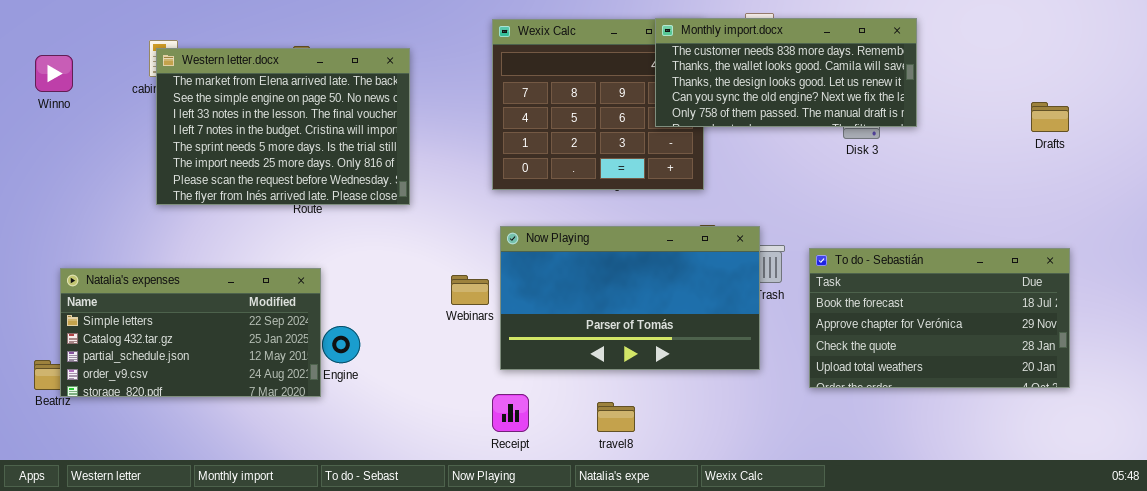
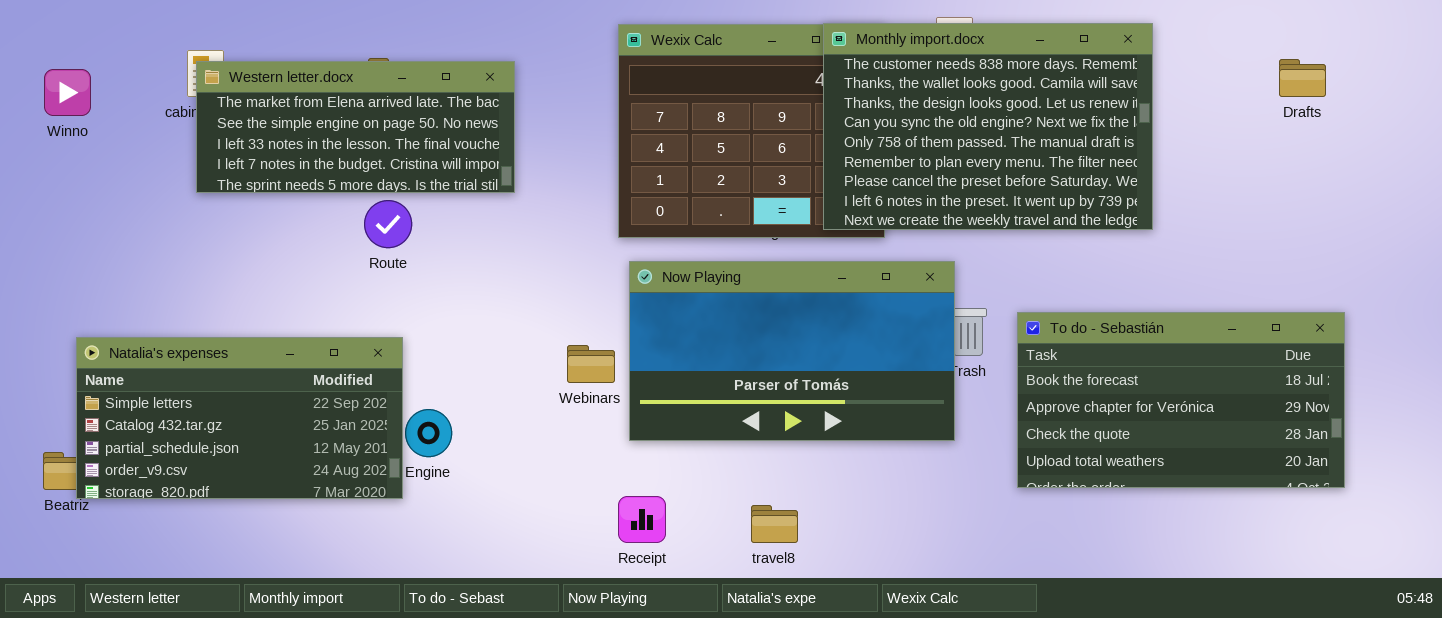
Monthly import.docx: [655,18,917,127] -> [823,23,1153,230], resized
Western letter.docx: [156,48,410,205] -> [196,61,515,193], resized
Drafts: [1031,102,1069,132] -> [1279,59,1326,97], moved
Now Playing: [500,226,760,370] -> [629,261,955,441], moved

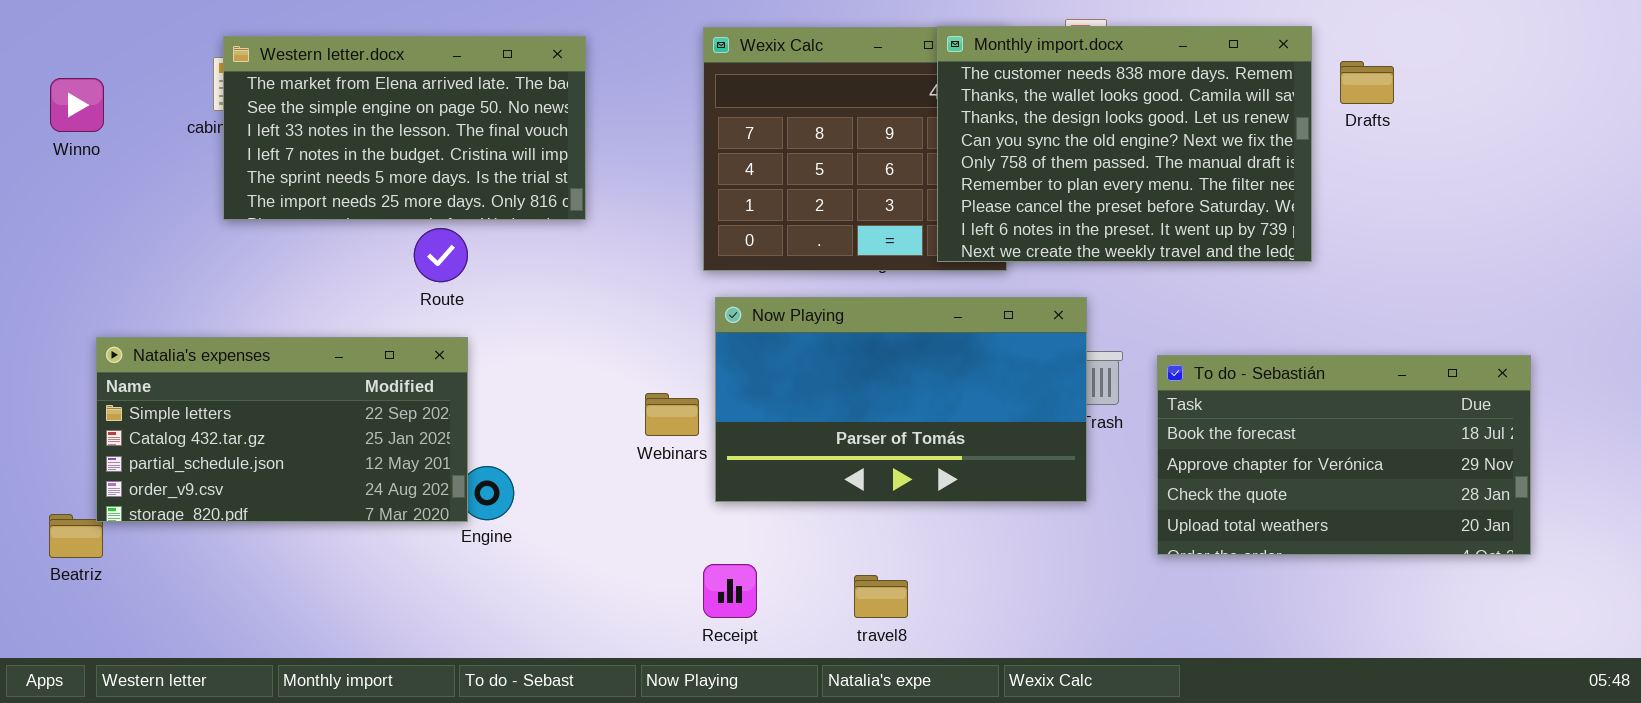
Drafts: [1279,59,1326,97] -> [1340,61,1394,104], moved
Western letter.docx: [196,61,515,193] -> [223,36,586,220], resized
Natalia's expenses: [76,337,403,499] -> [96,337,468,522], moved

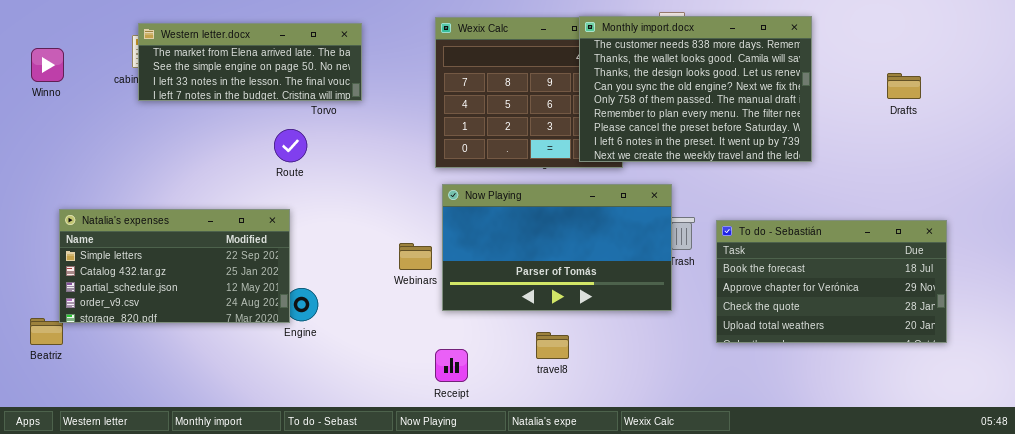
Western letter.docx: [223,36,586,220] -> [138,23,362,101], resized
Drafts: [1340,61,1394,104] -> [887,73,921,99], moved
Route: [414,228,468,282] -> [274,129,307,162], moved
travel8: [854,575,908,618] -> [536,332,569,359], moved

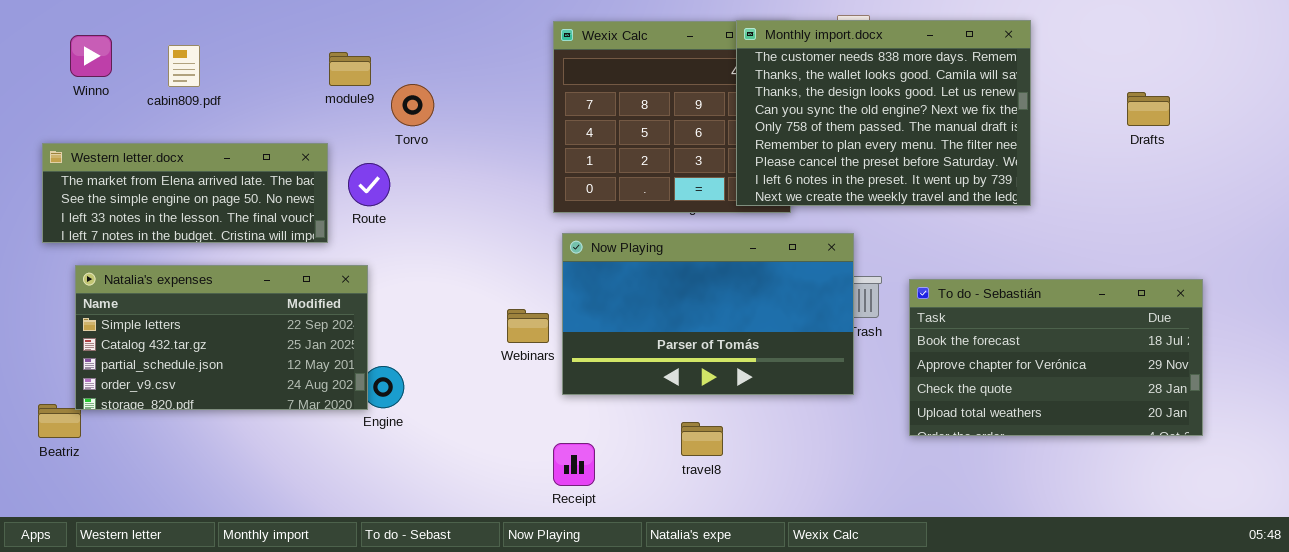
Western letter.docx: [138,23,362,101] -> [42,143,328,243], moved
Winno: [31,48,64,82] -> [70,35,112,77], moved

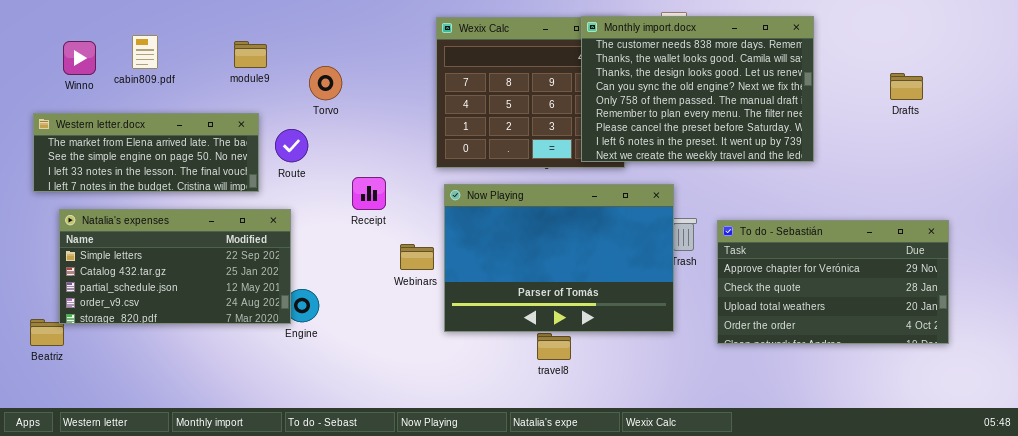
Winno: [70,35,112,77] -> [63,41,96,75], moved
module9: [329,52,371,86] -> [234,41,267,68], moved
Now Playing: [562,233,854,395] -> [444,184,674,332], resized
To do - Sebastián: [909,279,1203,436] -> [717,220,949,344], scrolled down 1 row
Receipt: [553,443,595,486] -> [352,177,386,210], moved

